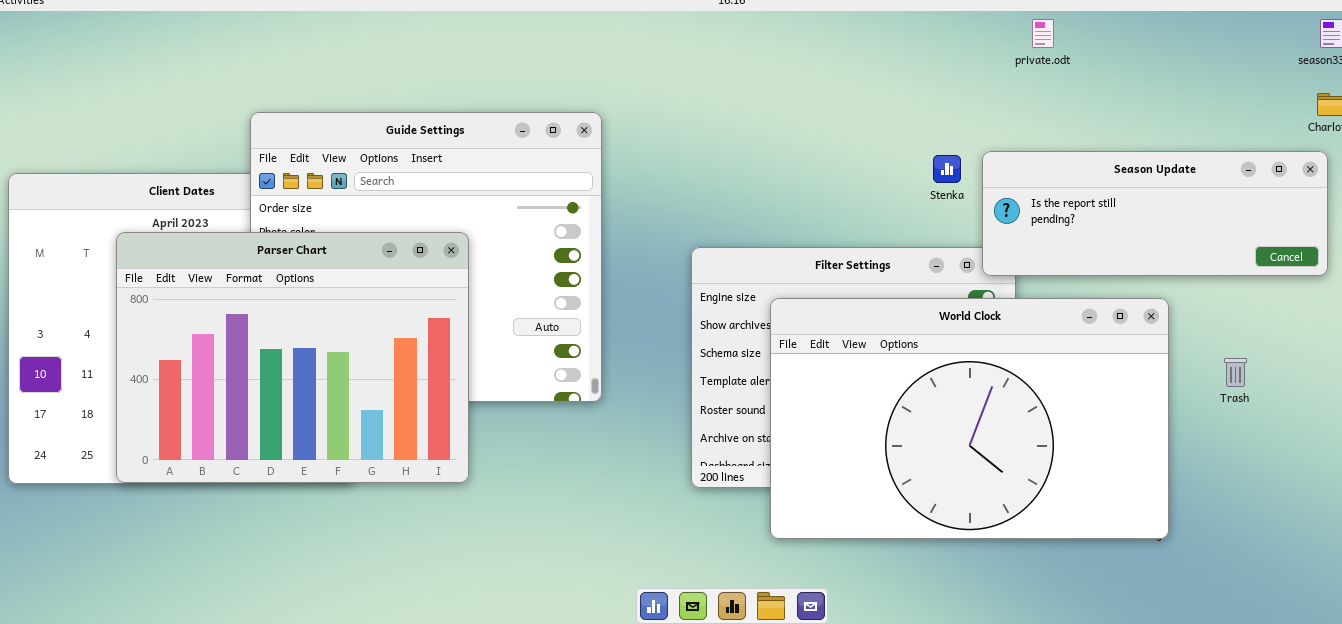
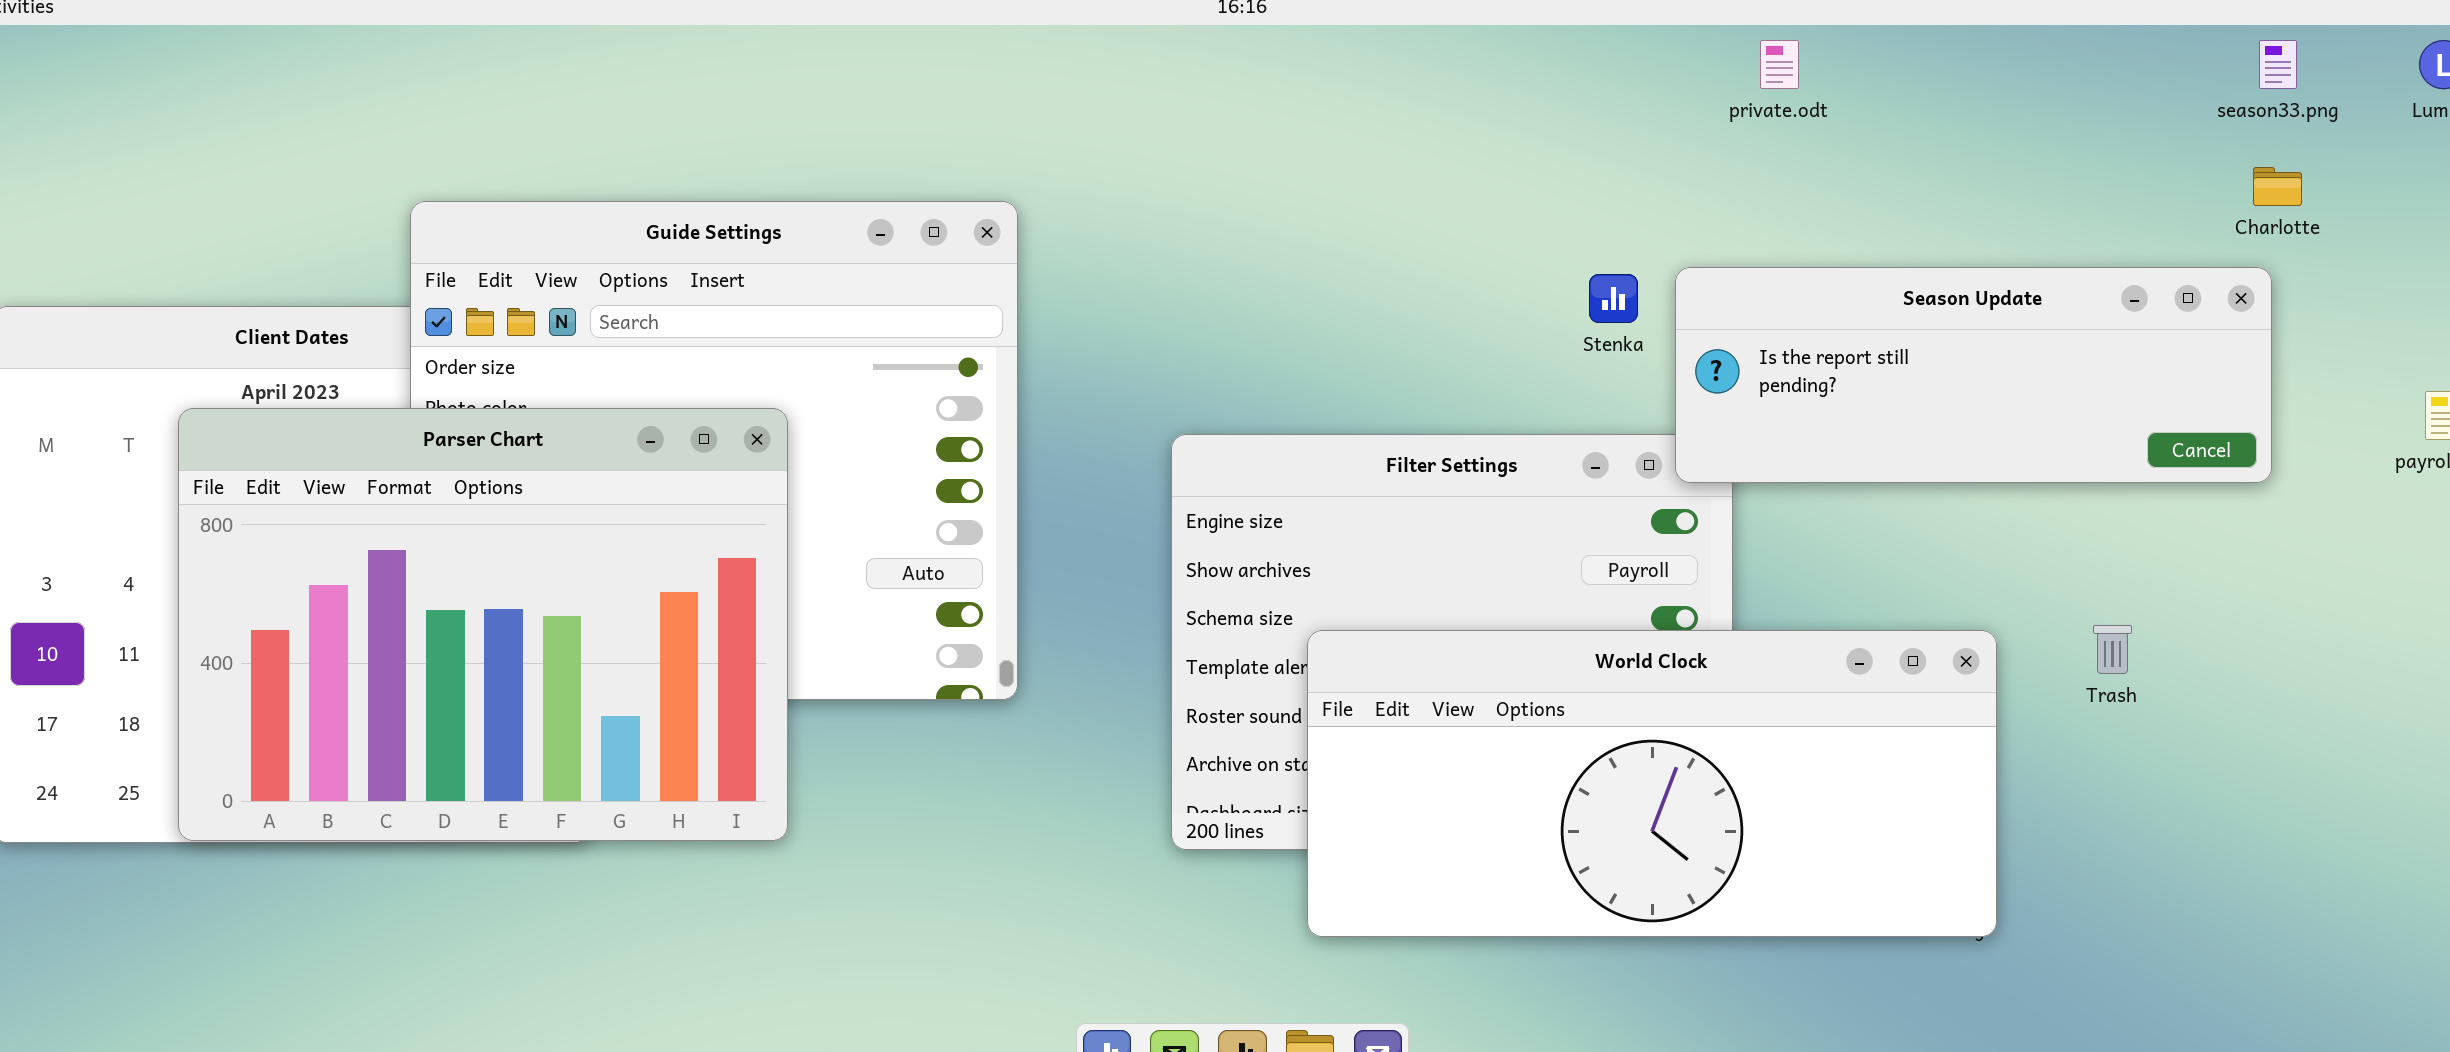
World Clock: [770,298,1169,539] -> [1307,630,1997,937], resized

